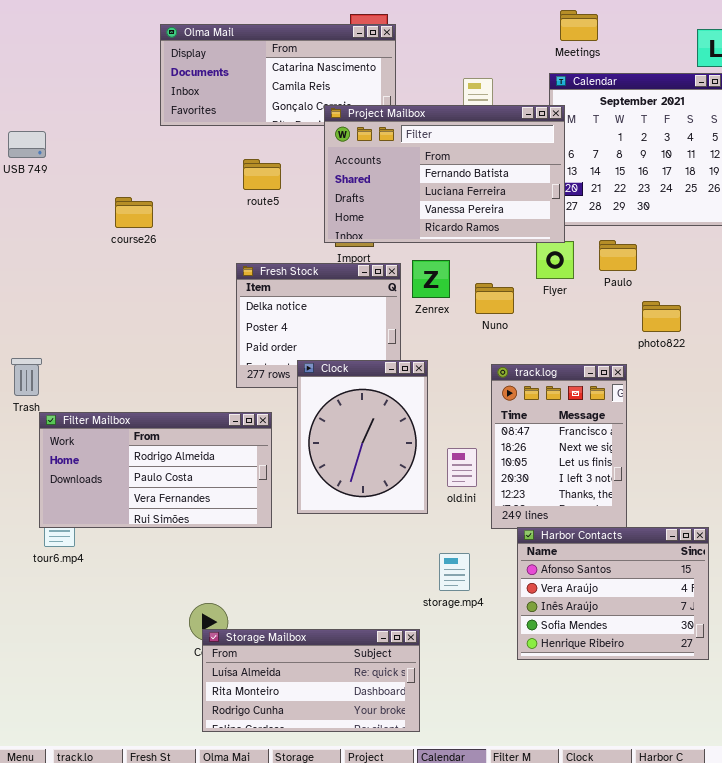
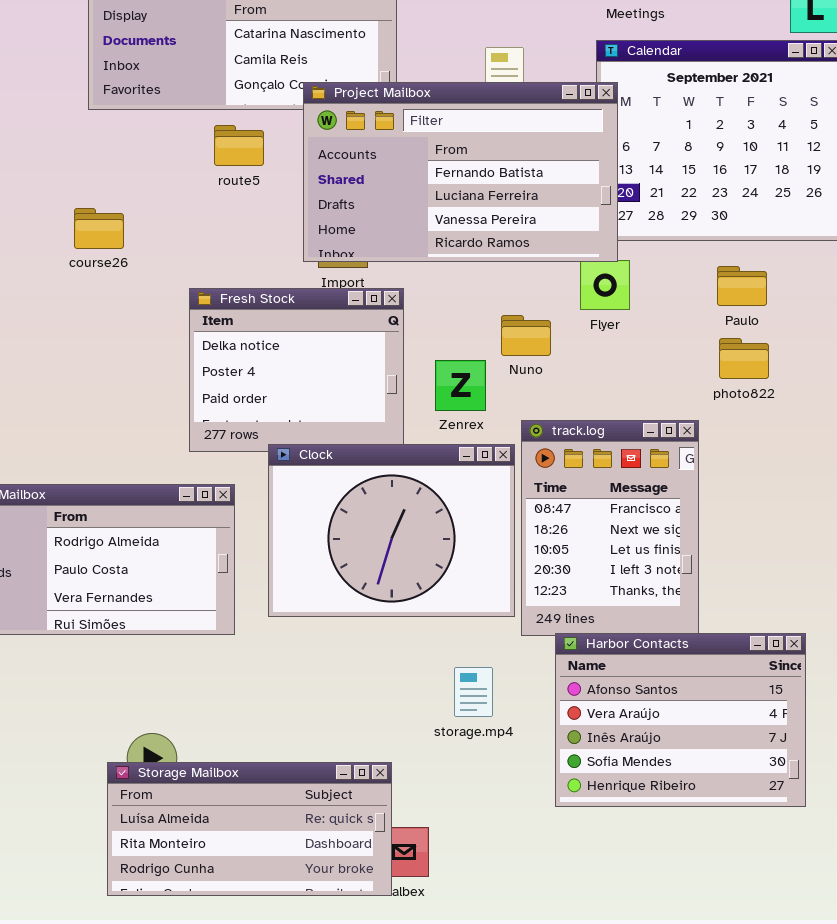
route5: [243,159,281,190] -> [214,125,264,166], moved
course26: [115,197,153,228] -> [74,208,124,249], moved
Paulo: [599,240,637,271] -> [717,266,767,306], moved
Zenrex: [412,260,450,298] -> [435,360,486,411], moved
Clock: [297,360,428,514] -> [268,444,515,617], resized
Storage Mailbox: [202,629,420,732] -> [107,762,392,896], moved

